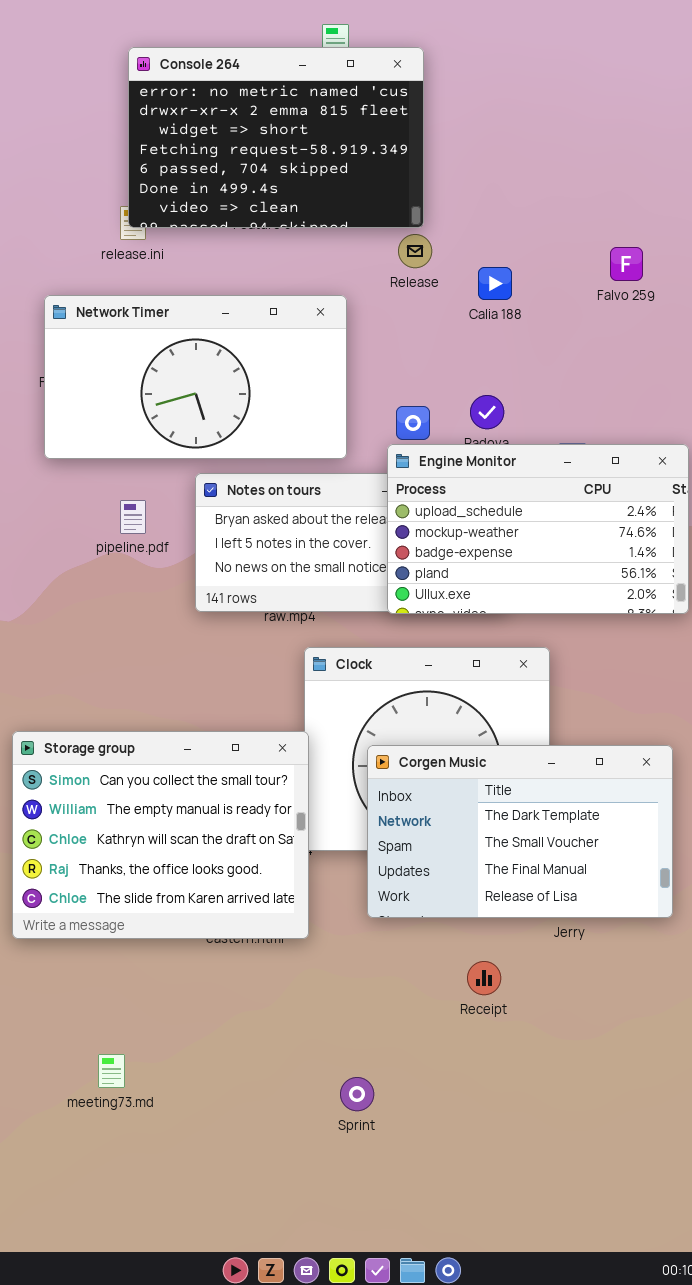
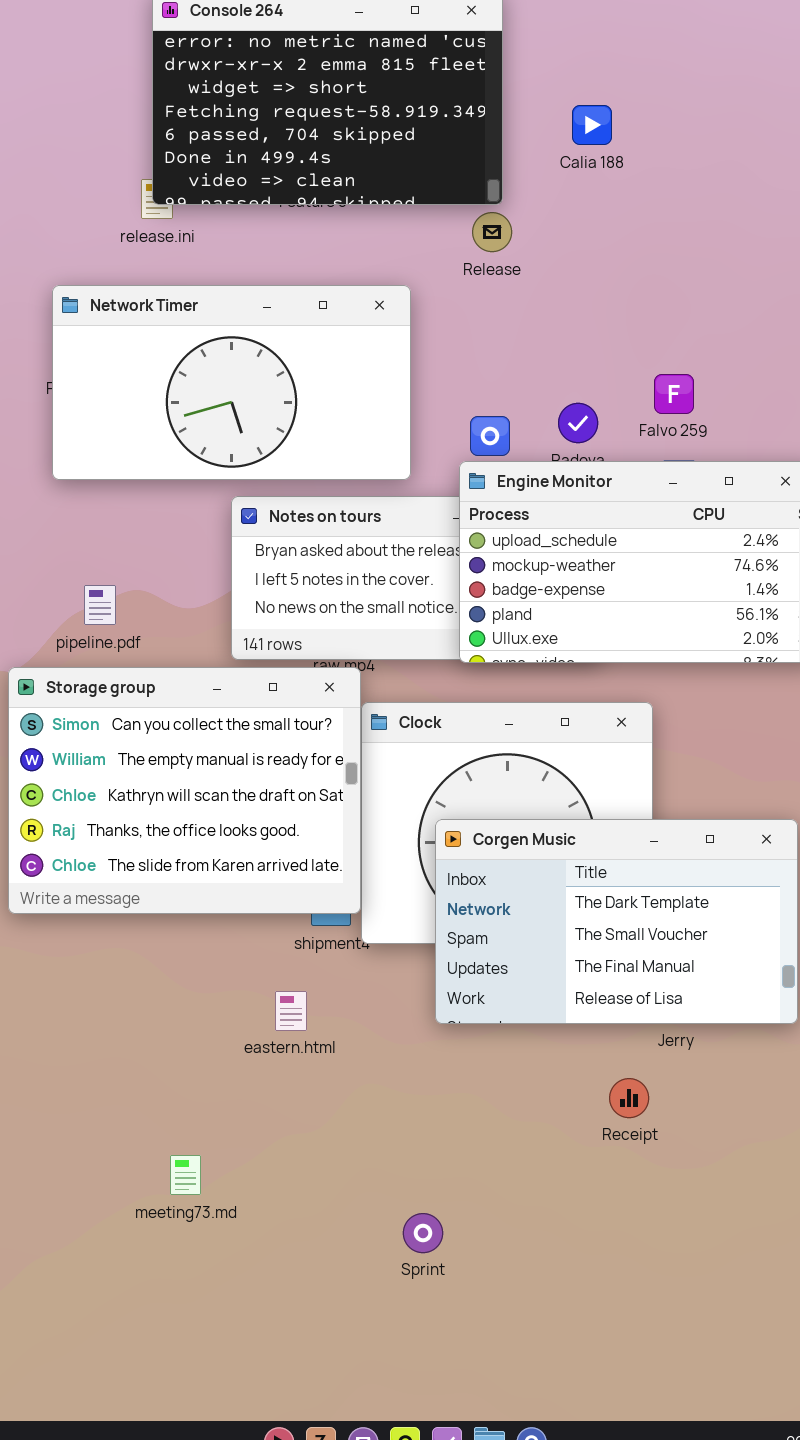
Falvo 259: [610,247,643,281] -> [654,374,694,414], moved
Calia 188: [478,267,512,300] -> [572,105,612,145], moved
pipeline.pdf: [120,500,146,534] -> [84,585,116,625], moved
Storage group: [12,731,309,939] -> [8,667,361,914], moved
Receipt: [467,961,501,995] -> [609,1078,649,1118], moved
meeting73.md: [98,1054,125,1088] -> [170,1155,201,1195], moved

